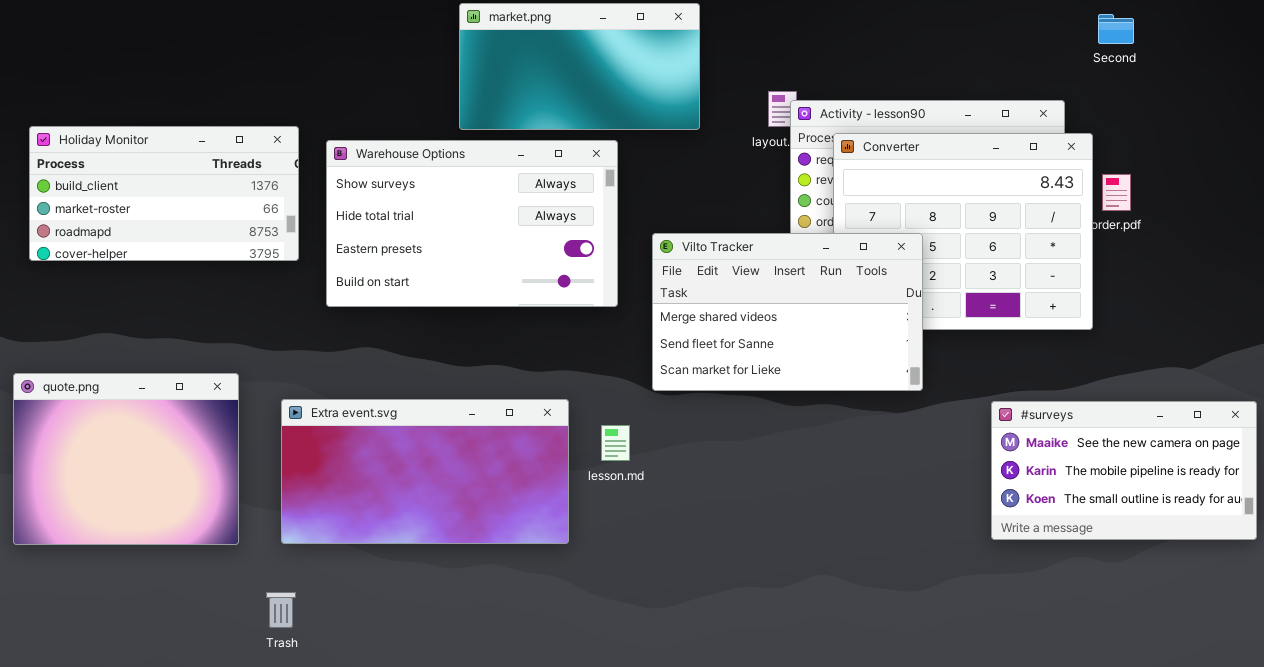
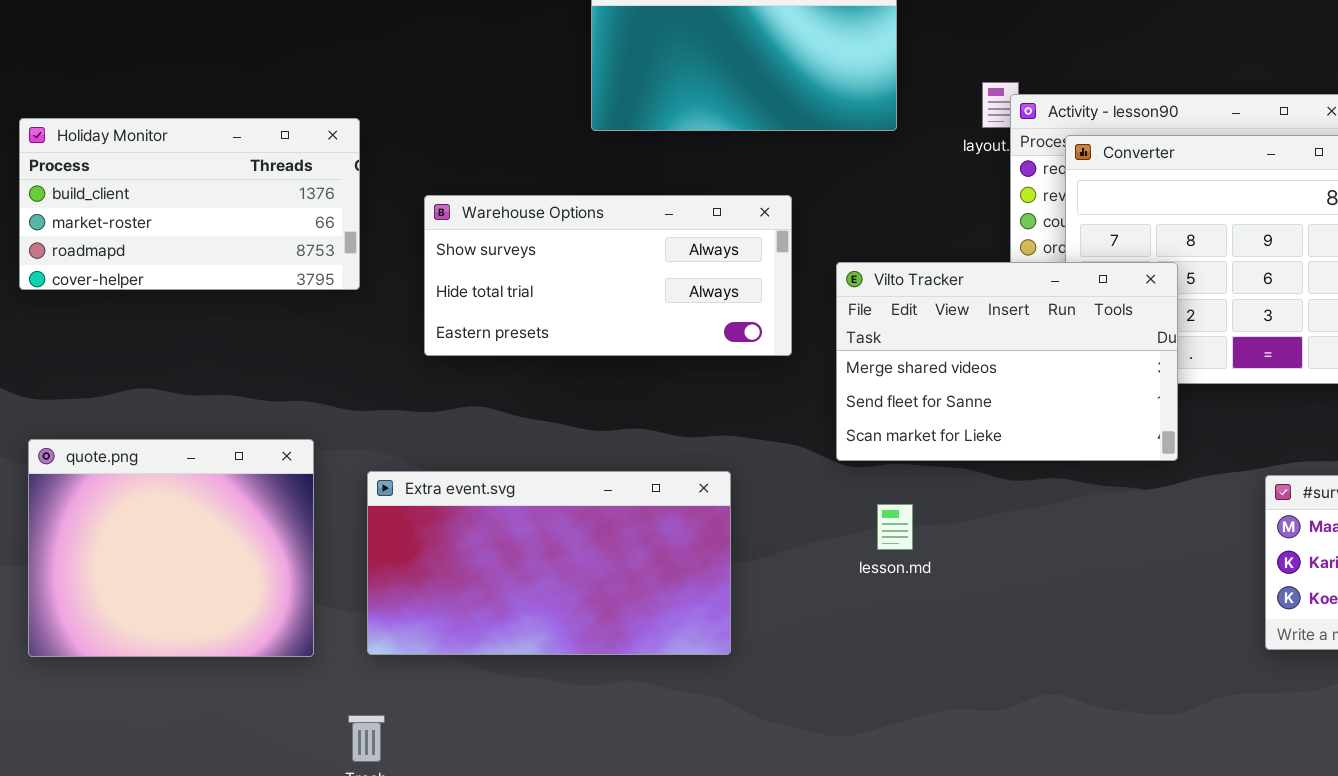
Holiday Monitor: [29,126,299,261] -> [19,118,360,290], moved
Warehouse Options: [326,140,618,307] -> [424,195,792,356], resized
lesson.md: [601,425,630,461] -> [877,504,913,550], moved

